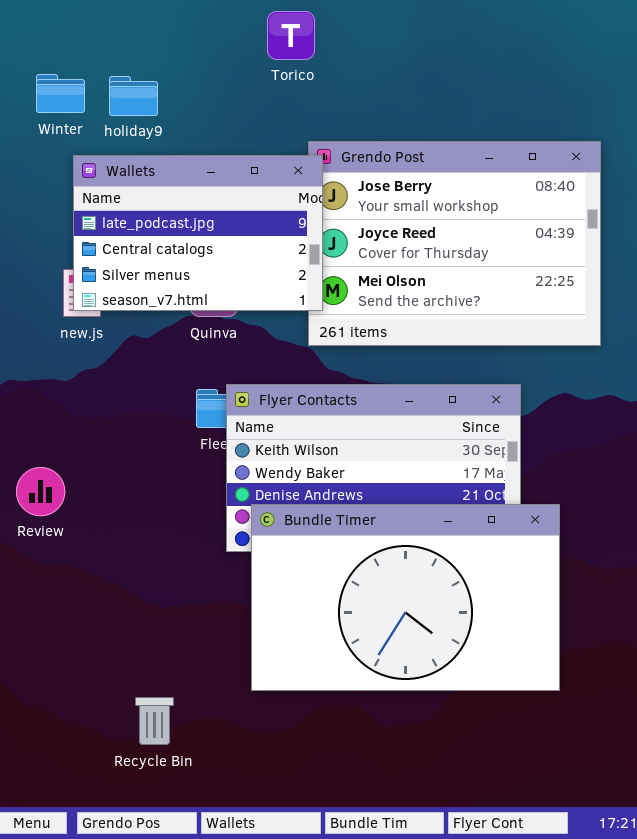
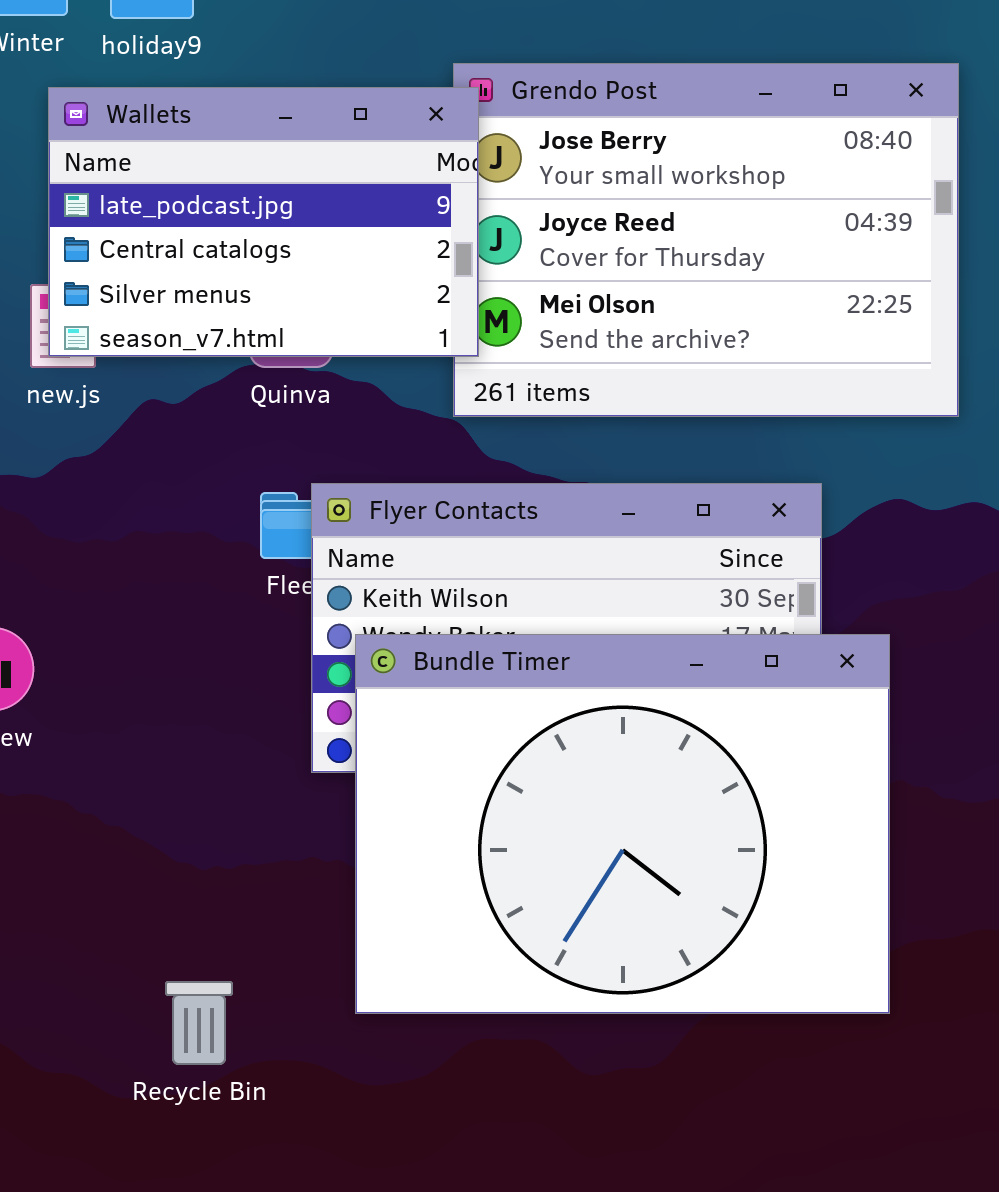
Bundle Timer: [251,504,560,691] -> [355,634,890,1014], resized
Recycle Bin: [135,697,174,745] -> [165,981,233,1065], moved

